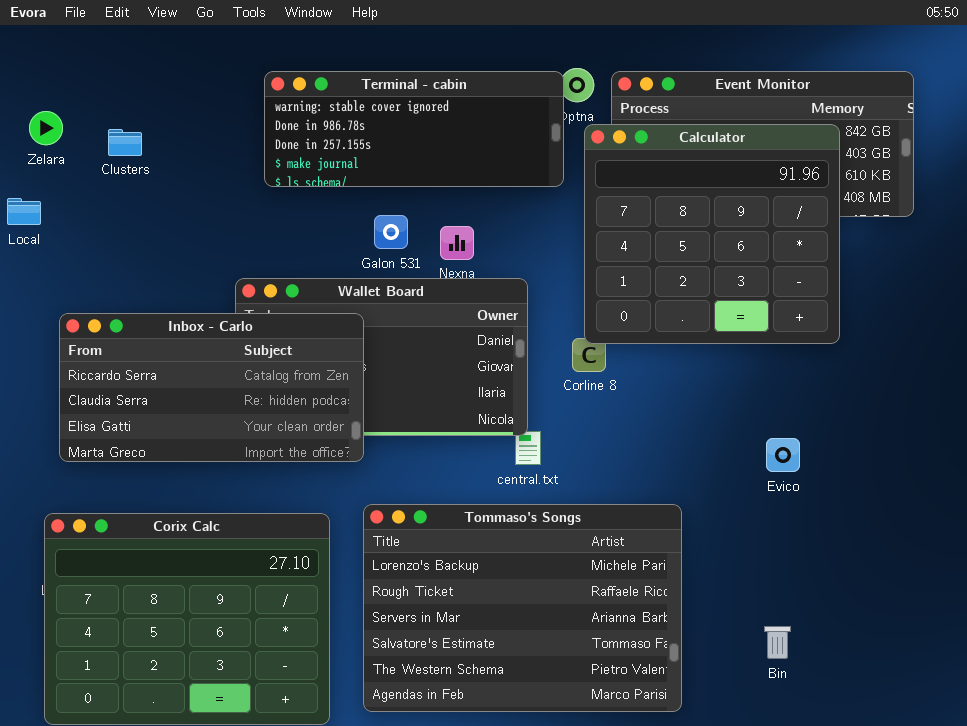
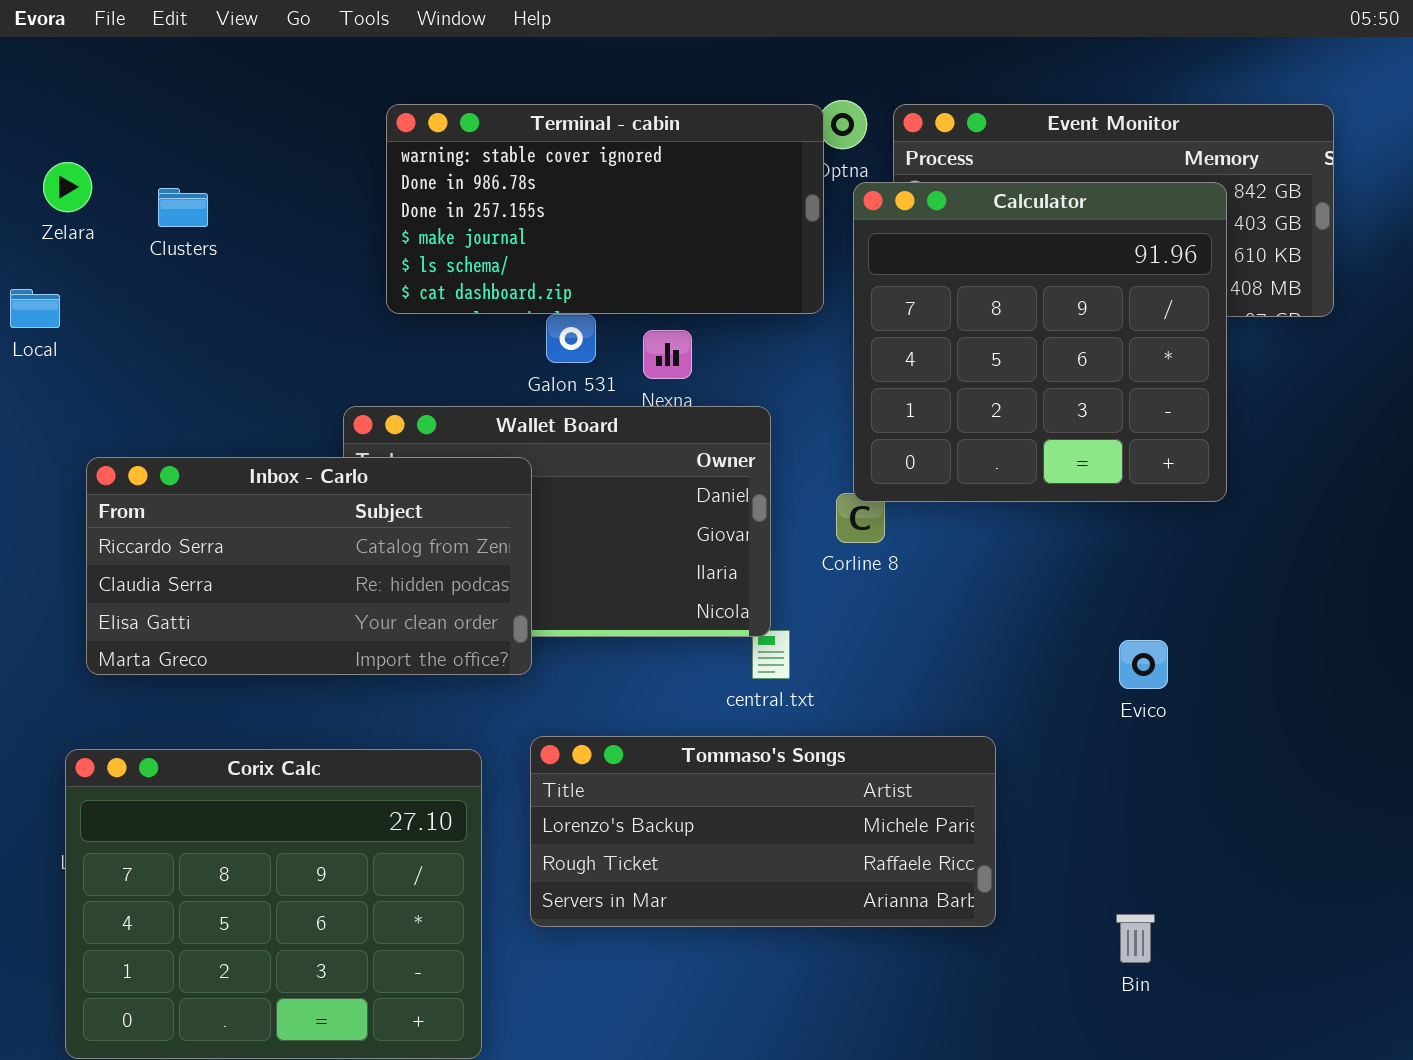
Terminal - cabin: [264,71,564,187] -> [386,104,824,314], resized
Tommaso's Songs: [363,504,682,712] -> [530,736,996,927], resized

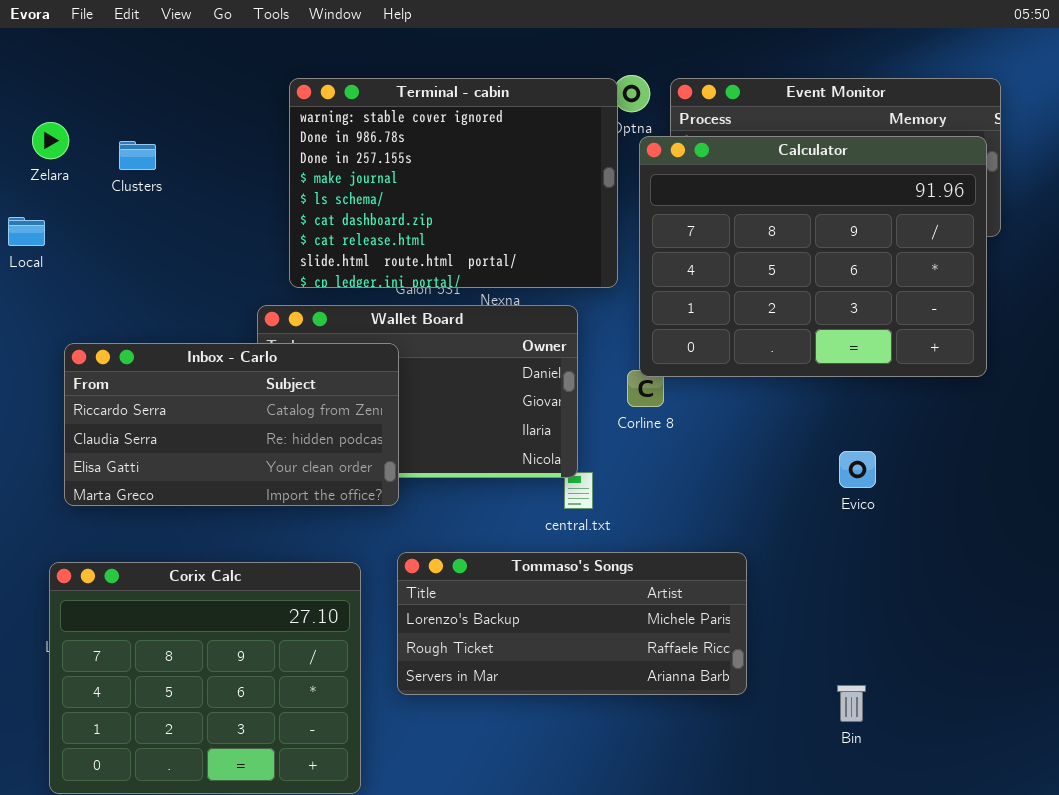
Terminal - cabin: [386,104,824,314] -> [289,78,618,288], resized
Calculator: [853,182,1227,502] -> [639,136,987,377], resized
Evico: [1119,640,1168,689] -> [839,451,876,488], moved

